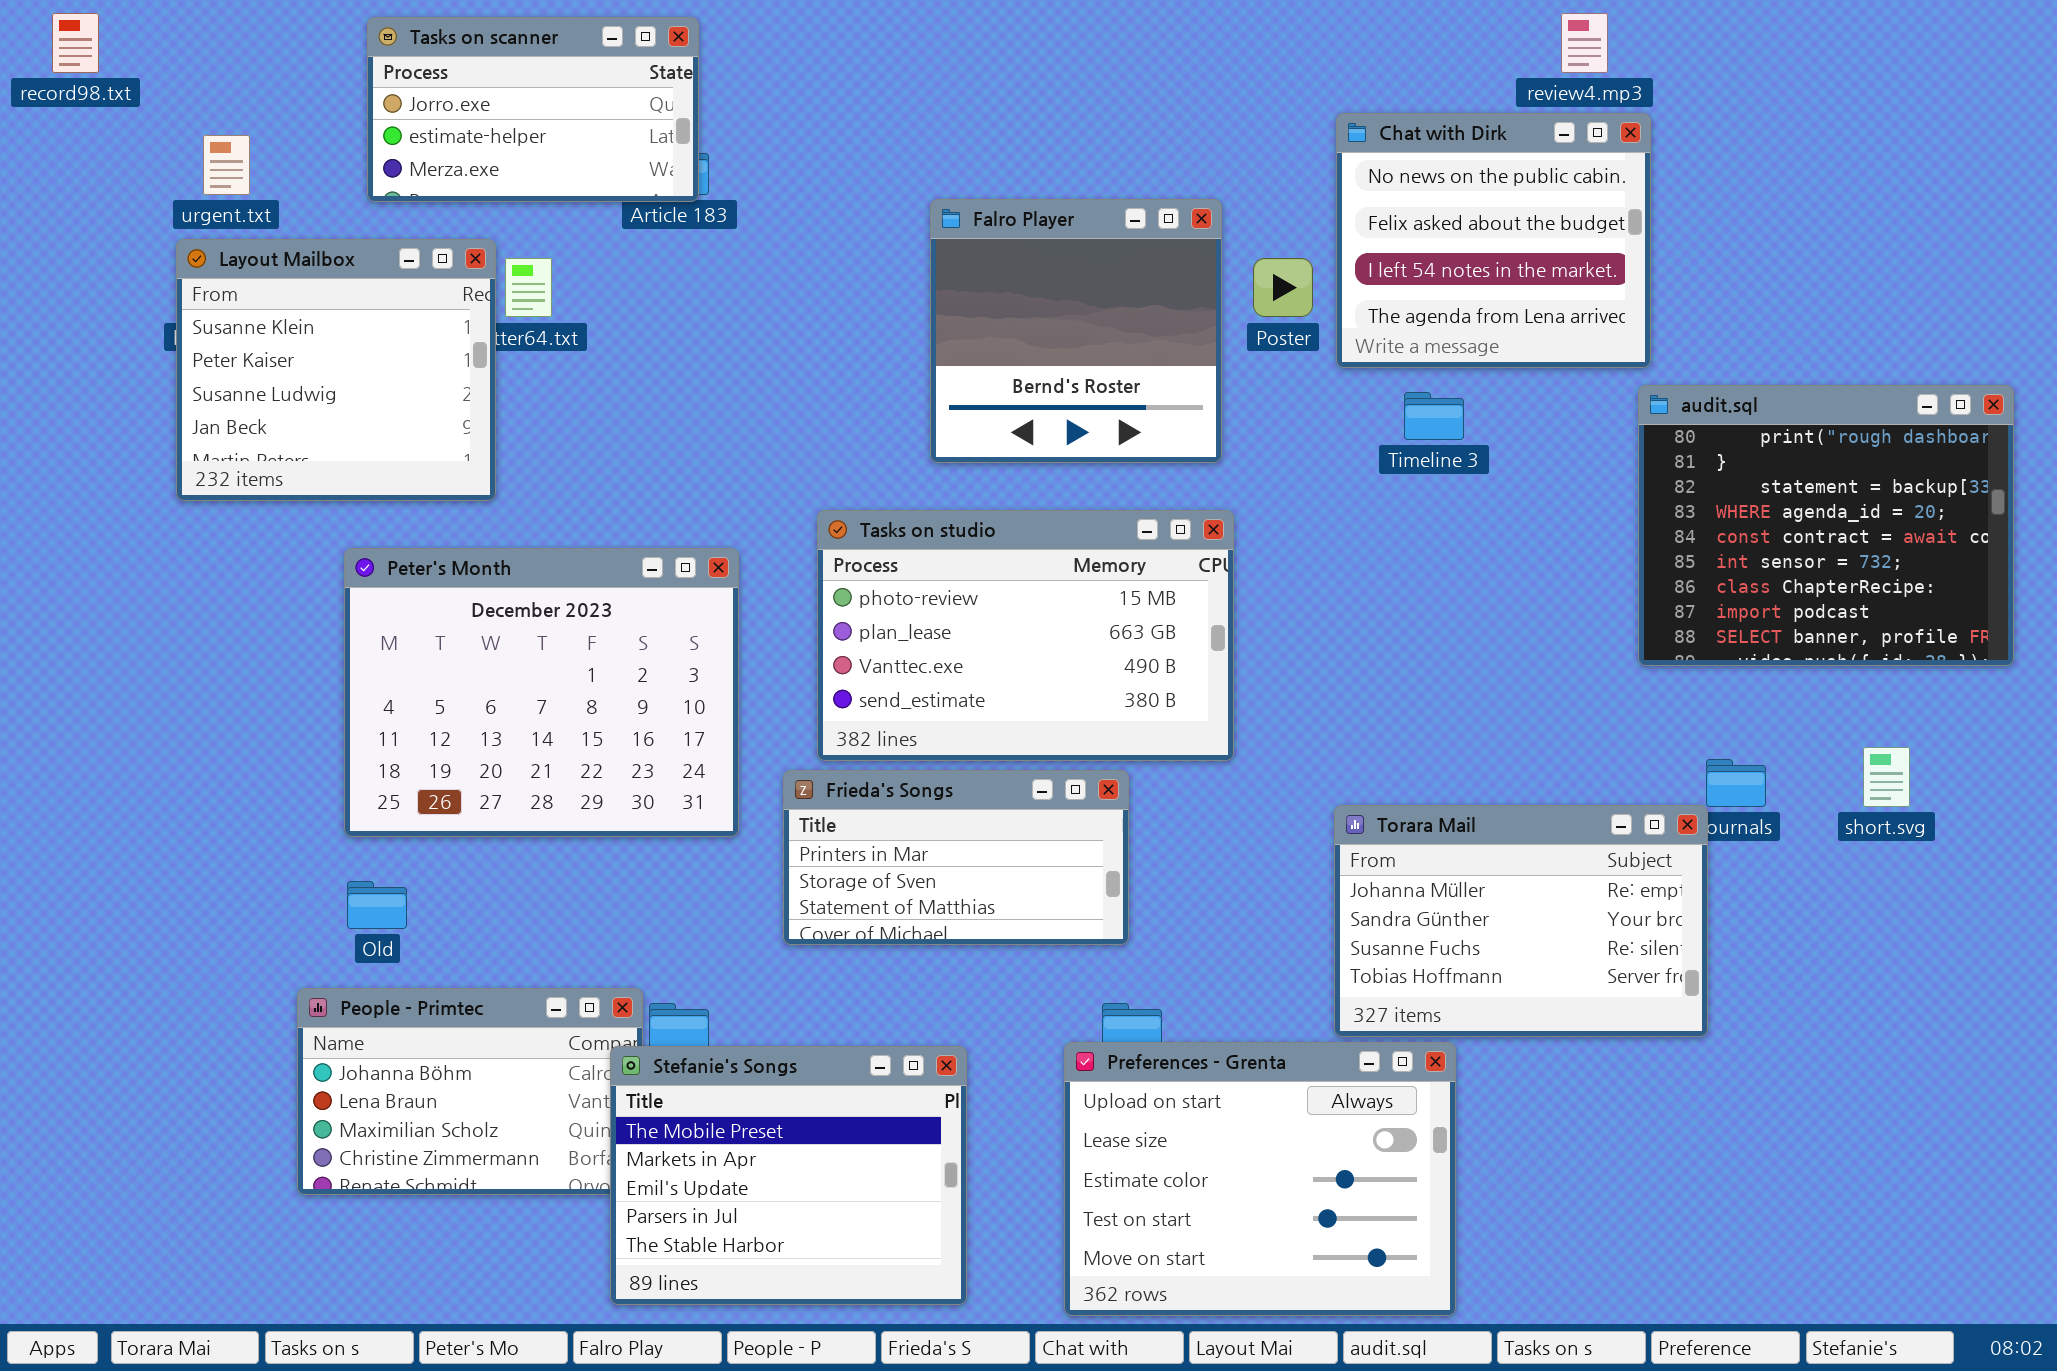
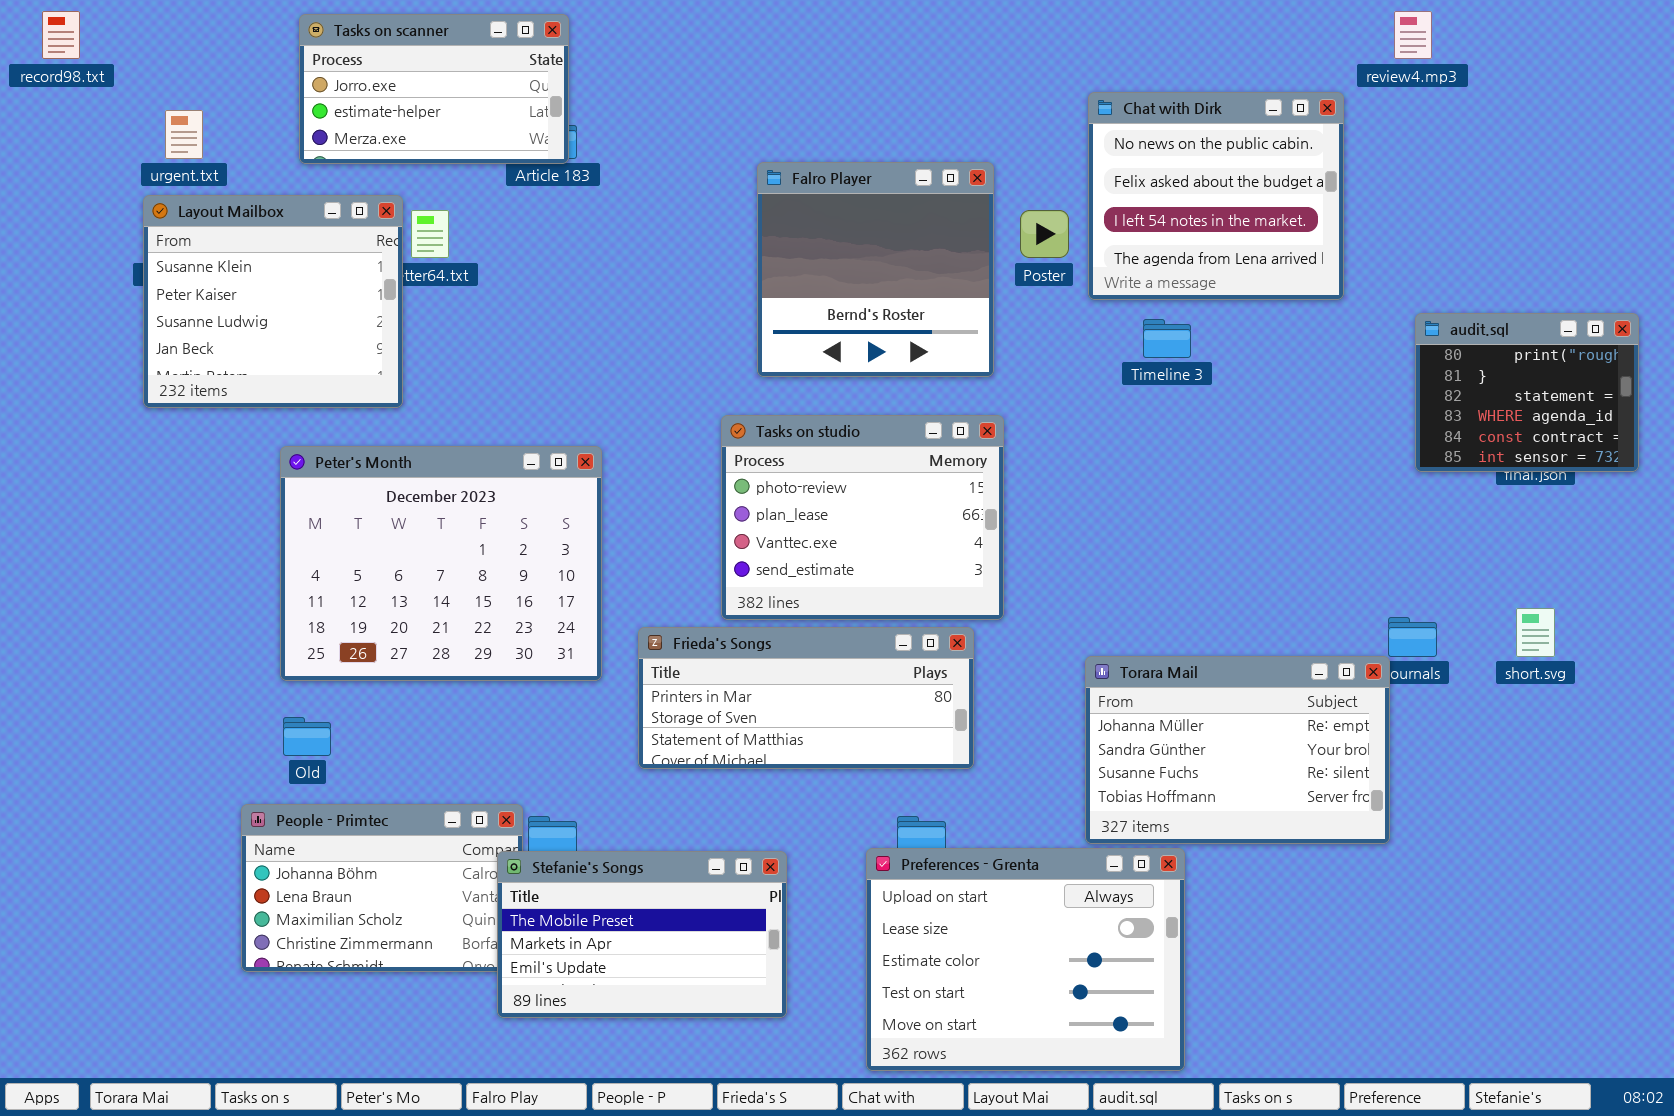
review4.mp3: [1561,13,1608,73] -> [1394,11,1432,59], moved
audit.sql: [1638,385,2014,666] -> [1415,313,1639,472], resized
Tasks on studio: [817,510,1234,761] -> [721,415,1004,620], resized
Frieda's Songs: [783,770,1129,945] -> [638,627,974,769], resized
Stefanie's Songs: [610,1046,967,1305] -> [497,851,787,1018], resized

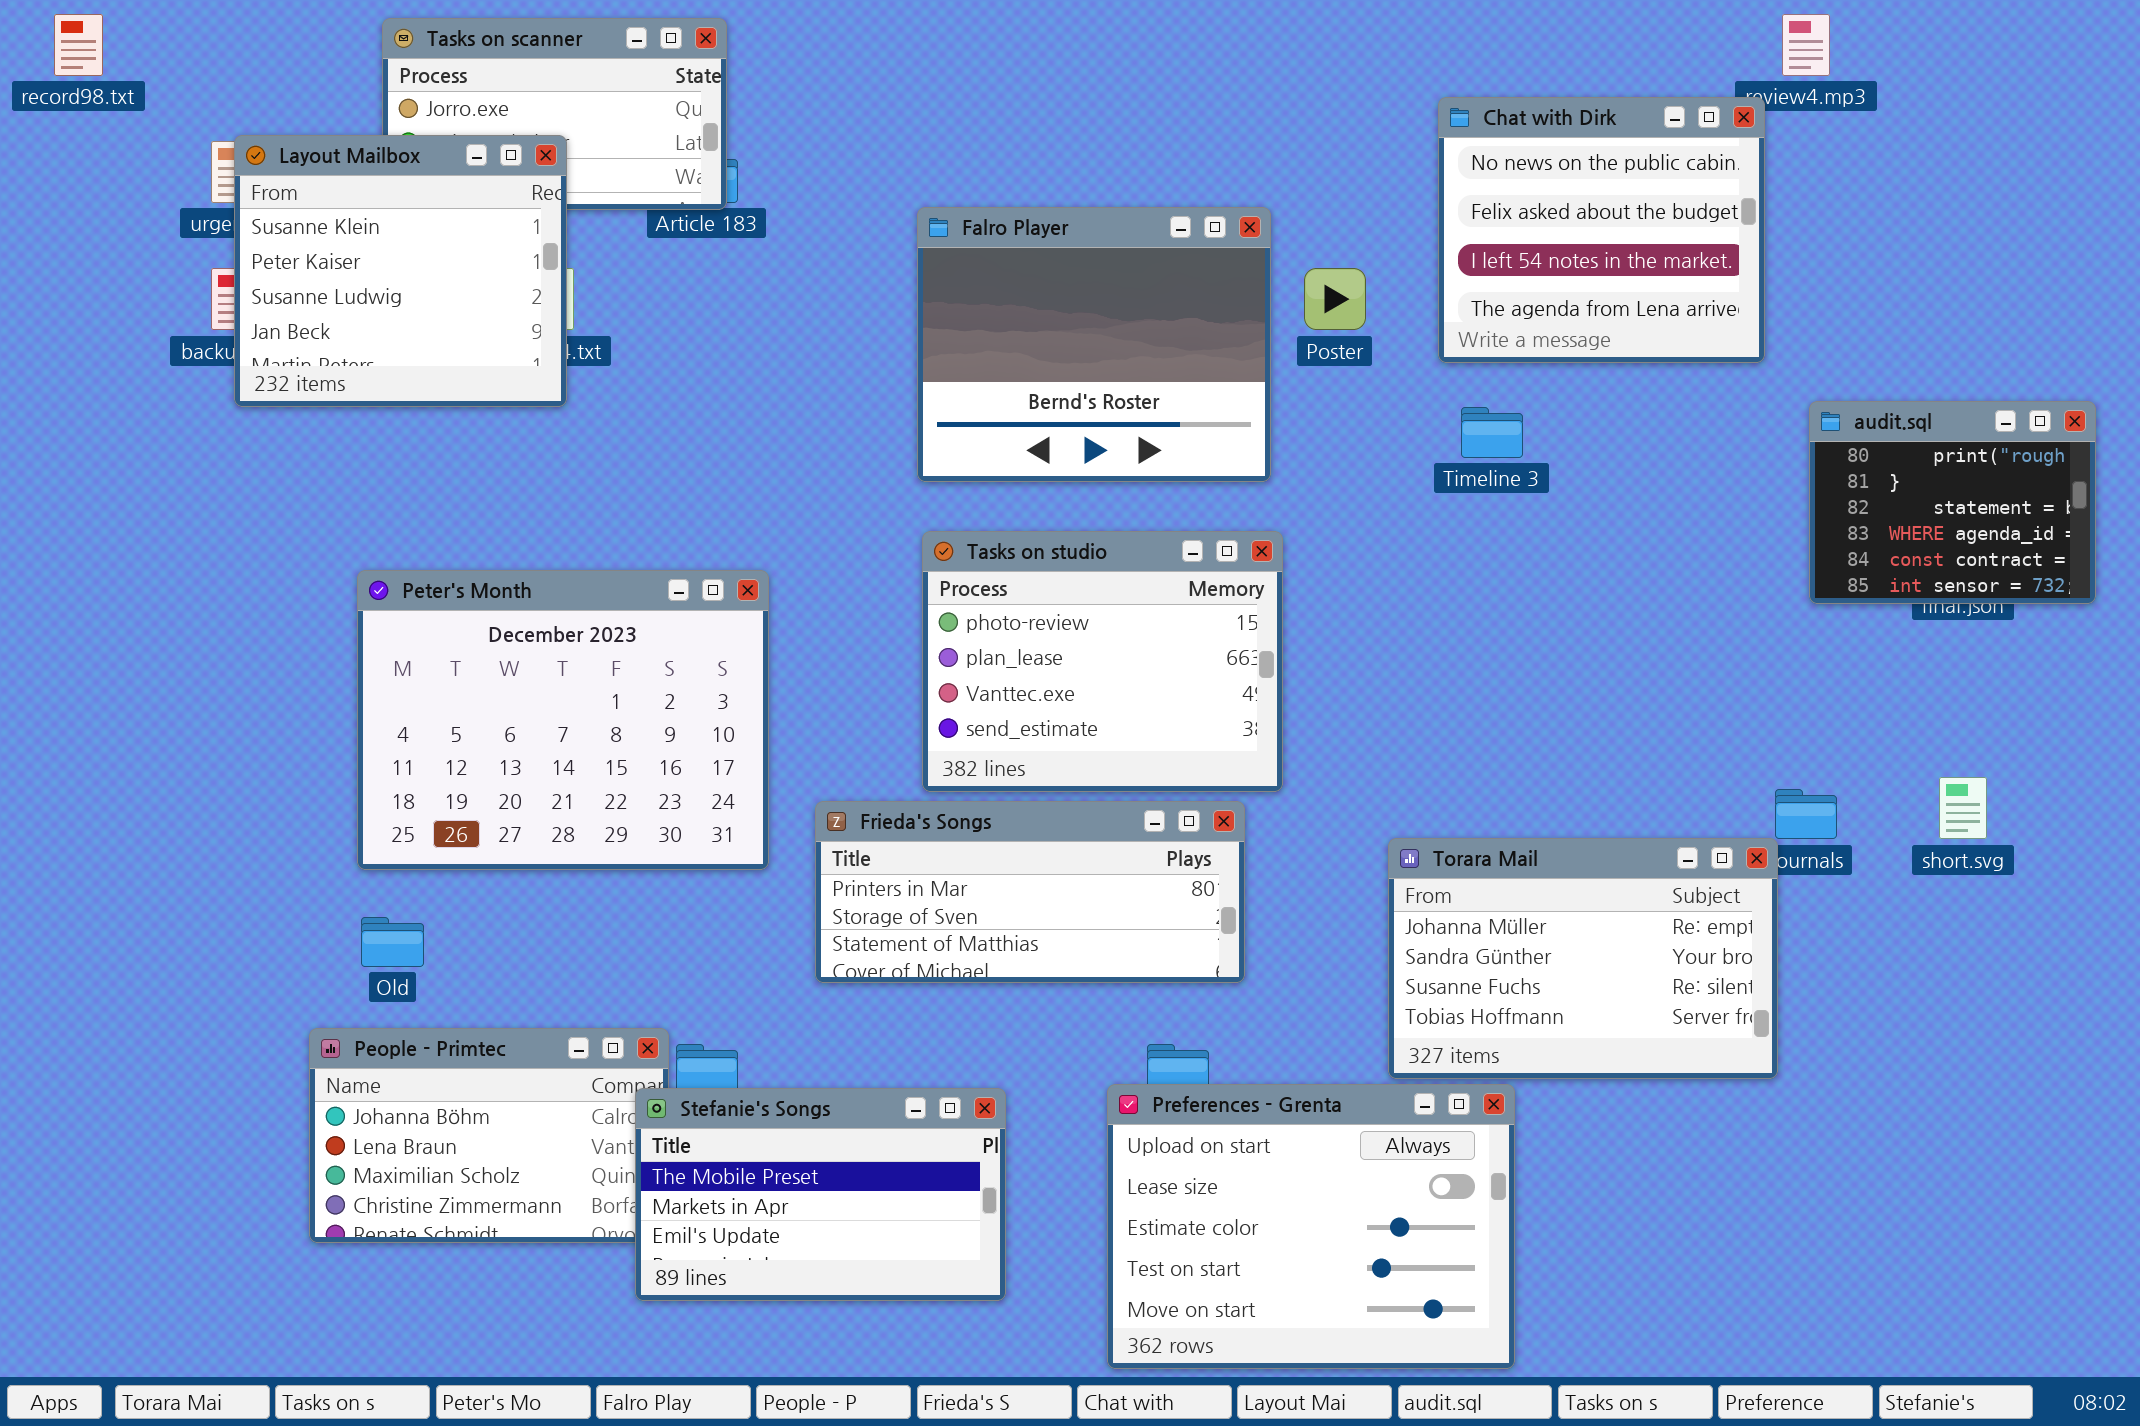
Chat with Dirk: [1088,92,1344,300] -> [1438,97,1765,363], moved
Falro Player: [757,162,994,377] -> [917,207,1271,482], resized
Layout Mailbox: [143,195,403,408] -> [234,135,567,407], moved

